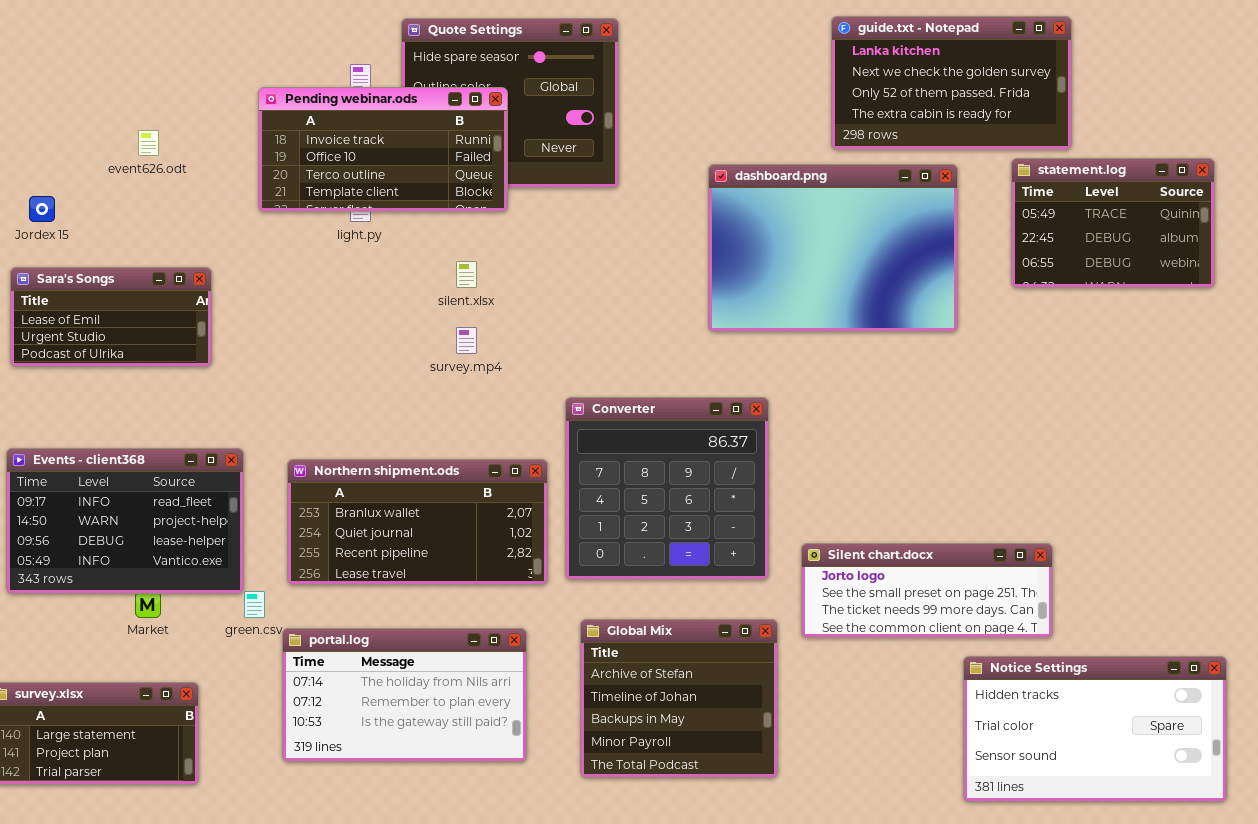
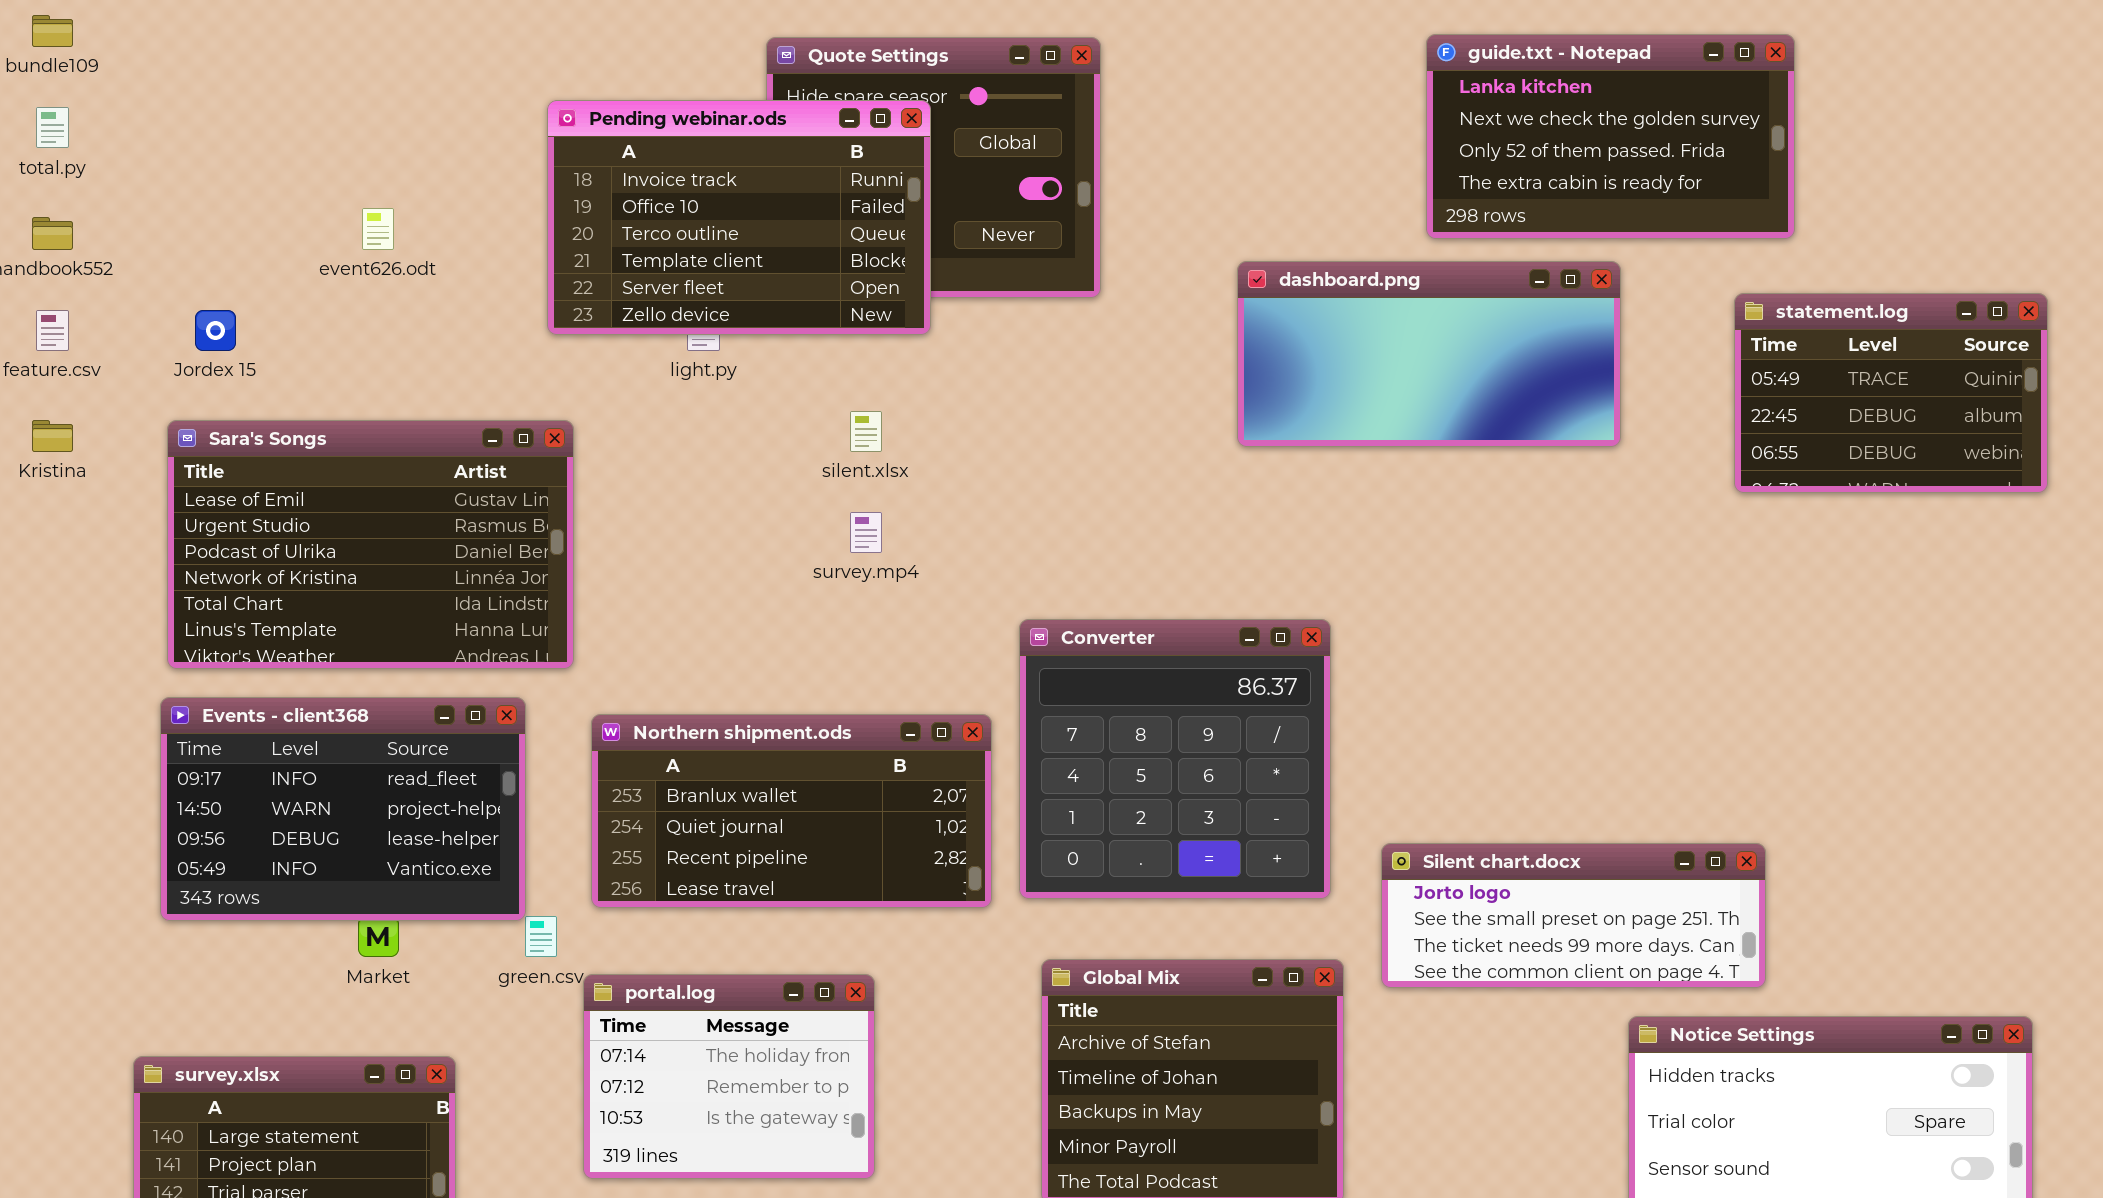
Pending webinar.ods: [258,87,508,212] -> [547,100,931,335], resized
statement.log: [1011,158,1215,288] -> [1734,293,2048,493], moved
dashboard.png: [708,164,958,332] -> [1237,261,1621,447], resized
Sara's Songs: [10,267,212,367] -> [167,420,574,669], resized
portal.log: [282,628,527,762] -> [583,974,875,1179], resized

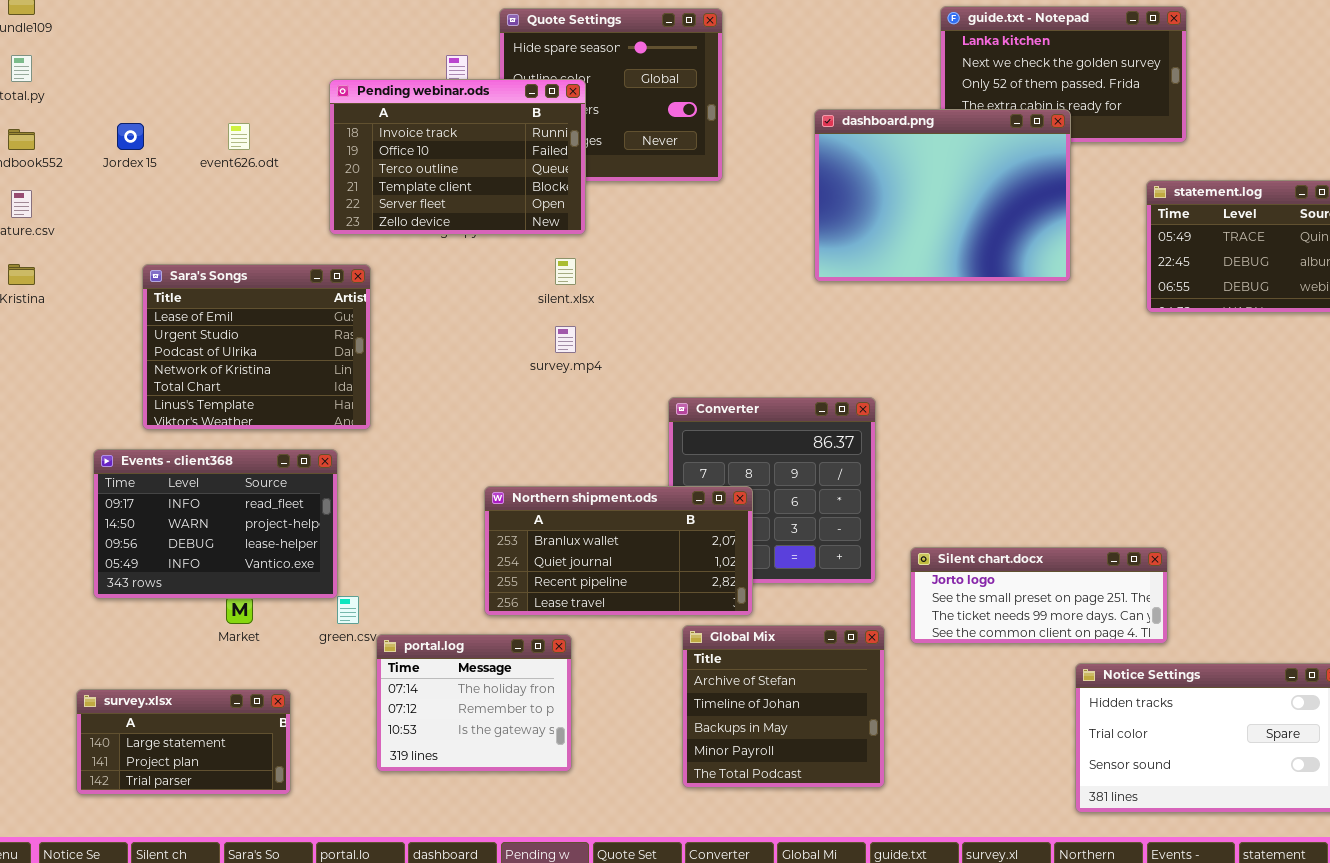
Pending webinar.ods: [547,100,931,335] -> [329,79,586,235], moved
dashboard.png: [1237,261,1621,447] -> [814,109,1071,282], resized
Jordex 15: [195,310,236,351] -> [117,123,144,150], moved
Sara's Songs: [167,420,574,669] -> [142,264,371,430], resized
Northern shipment.ods: [591,714,992,908] -> [484,486,753,616], moved

